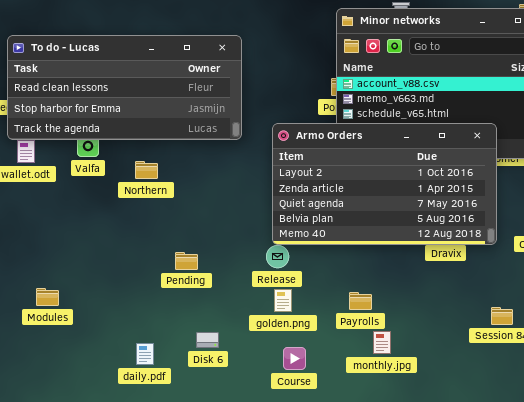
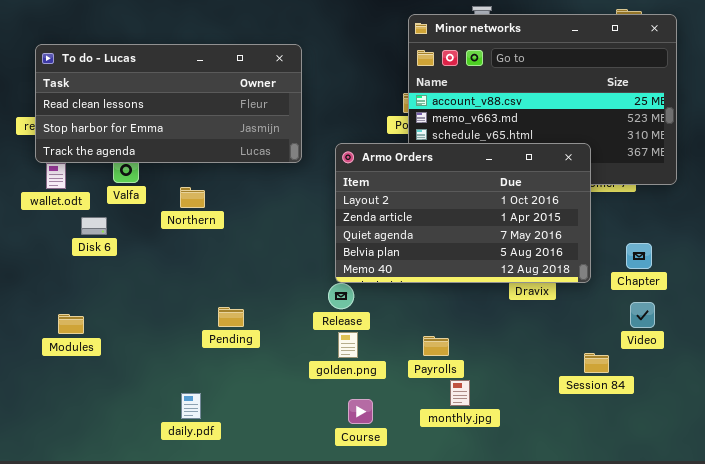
Pending: [175,252,198,270] -> [218,307,244,327], moved
Modules: [36,288,59,306] -> [58,314,84,334], moved
Disk 6: [196,332,219,348] -> [81,217,107,235], moved

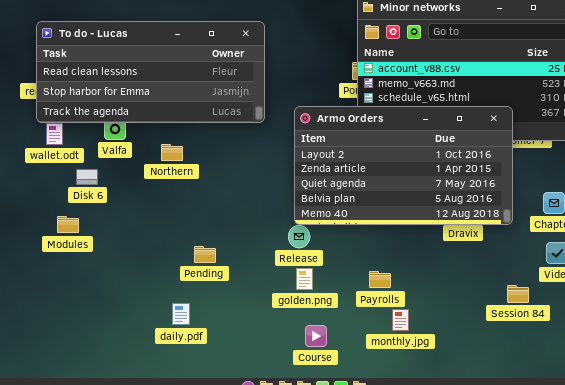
Modules: [58,314,84,334] -> [57,216,79,233], moved
daily.pdf: [181,393,201,419] -> [172,303,190,325], moved

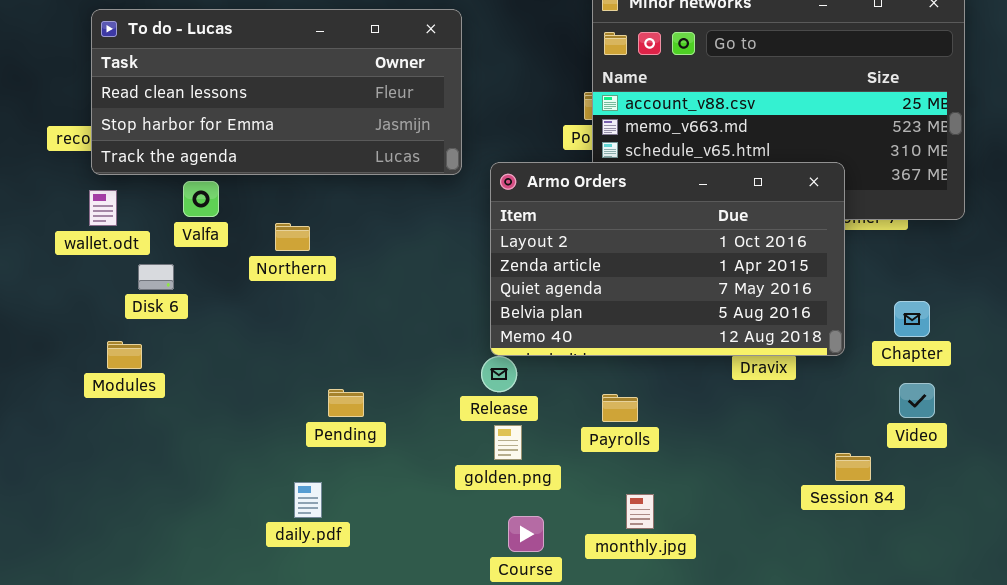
To do - Lucas: [36,21,265,123] -> [91,9,462,175], moved
Payrolls: [369,271,391,288] -> [602,394,638,422], moved
monthly.jpg: [392,309,409,331] -> [626,494,654,529], moved

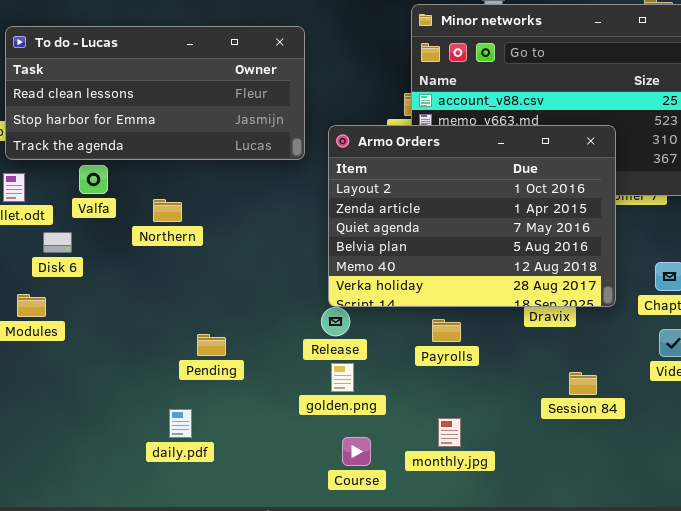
Armo Orders: [490,162,845,356] -> [328,125,616,307], resized
Payrolls: [602,394,638,422] -> [432,319,461,342], moved
Session 84: [835,453,871,481] -> [569,372,597,395], moved

